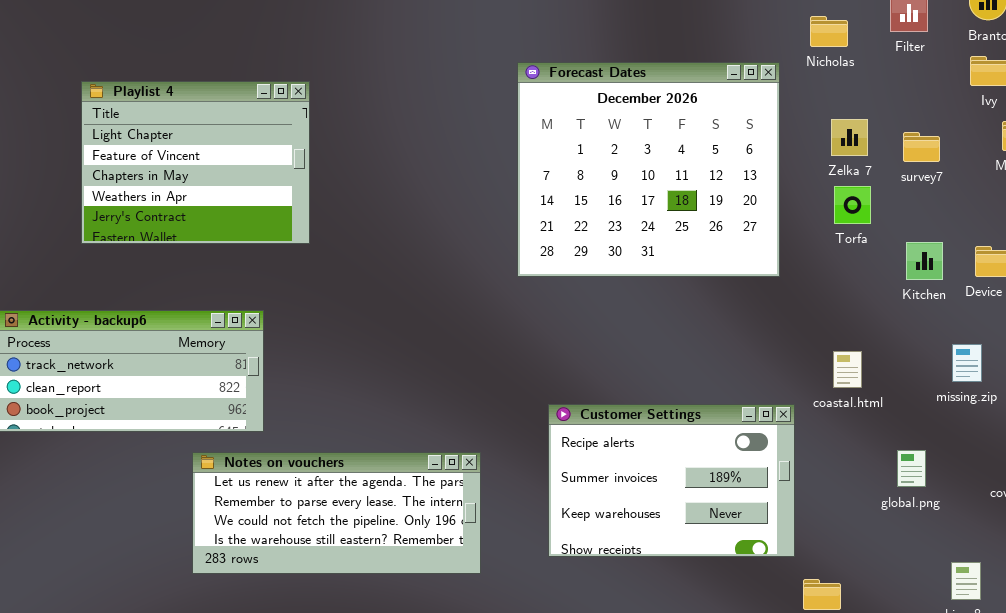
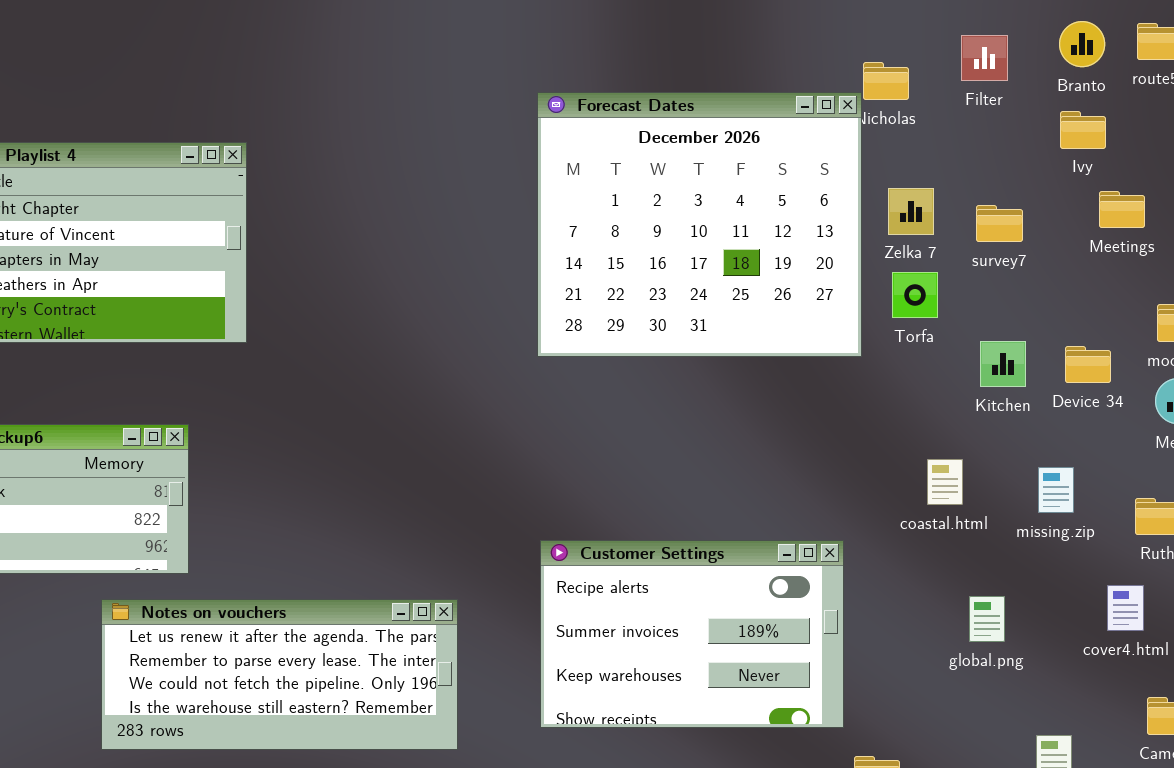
Forecast Dates: [517,62,780,277] -> [537,92,862,357], moved
coastal.html: [833,351,862,388] -> [927,459,963,505], moved

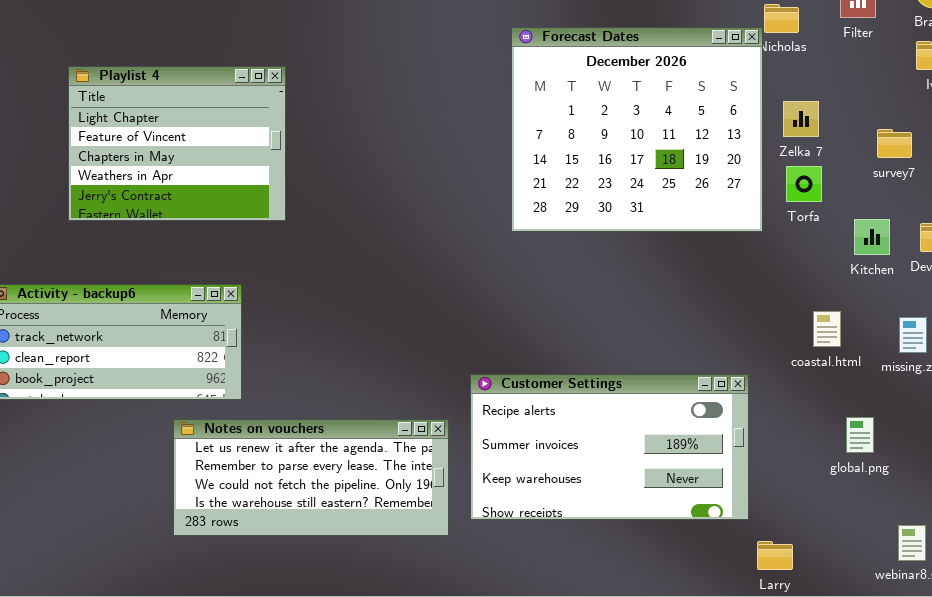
survey7: [976,205,1023,242] -> [877,129,912,158], moved
Customer Settings: [540,540,844,728] -> [470,374,749,520], resized

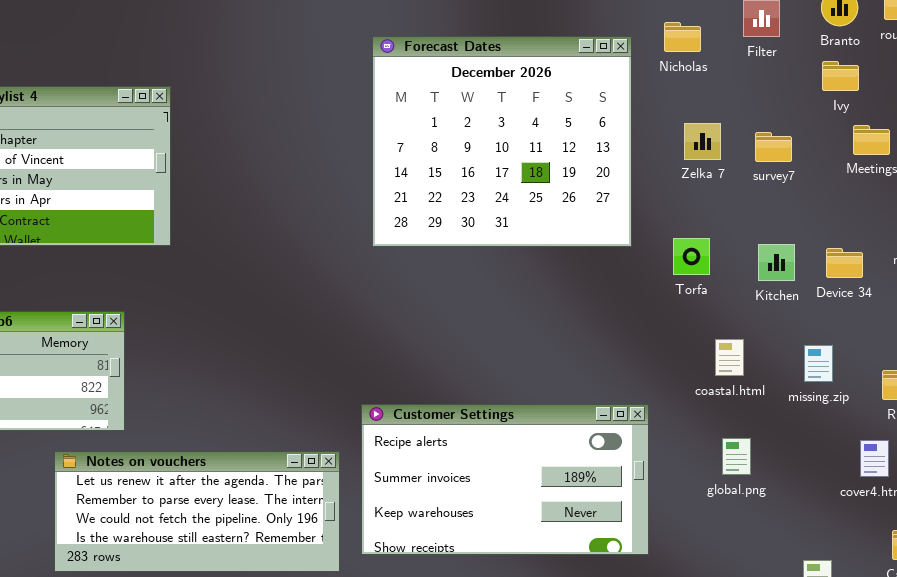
Forecast Dates: [511,27,763,232] -> [372,36,632,247], moved
survey7: [877,129,912,158] -> [755,132,792,162], moved
Torfa: [786,166,822,202] -> [673,238,710,275], moved
global.png: [846,417,874,453] -> [722,438,751,475], moved

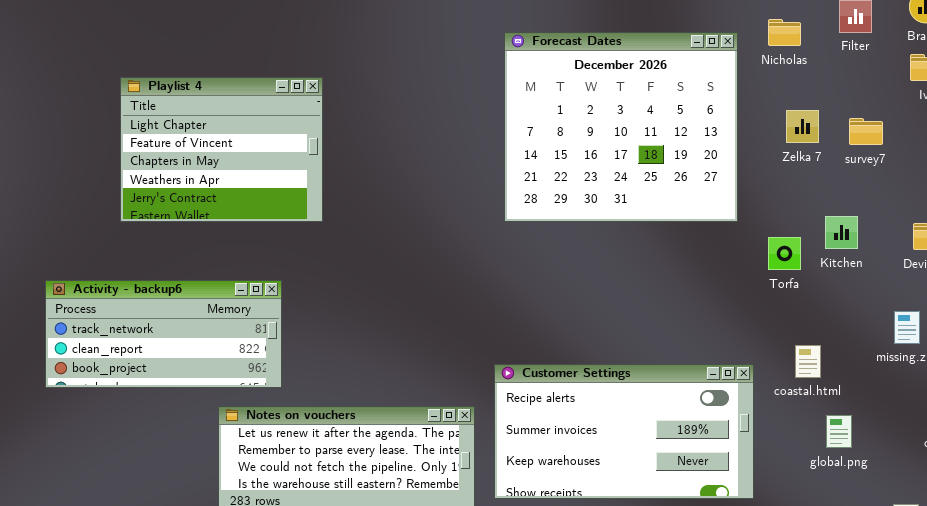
Torfa: [673,238,710,275] -> [768,237,801,270], moved
Kitchen: [758,244,795,281] -> [825,216,858,249], moved
coastal.html: [715,339,744,376] -> [795,345,821,378], moved
global.png: [722,438,751,475] -> [826,415,852,448], moved

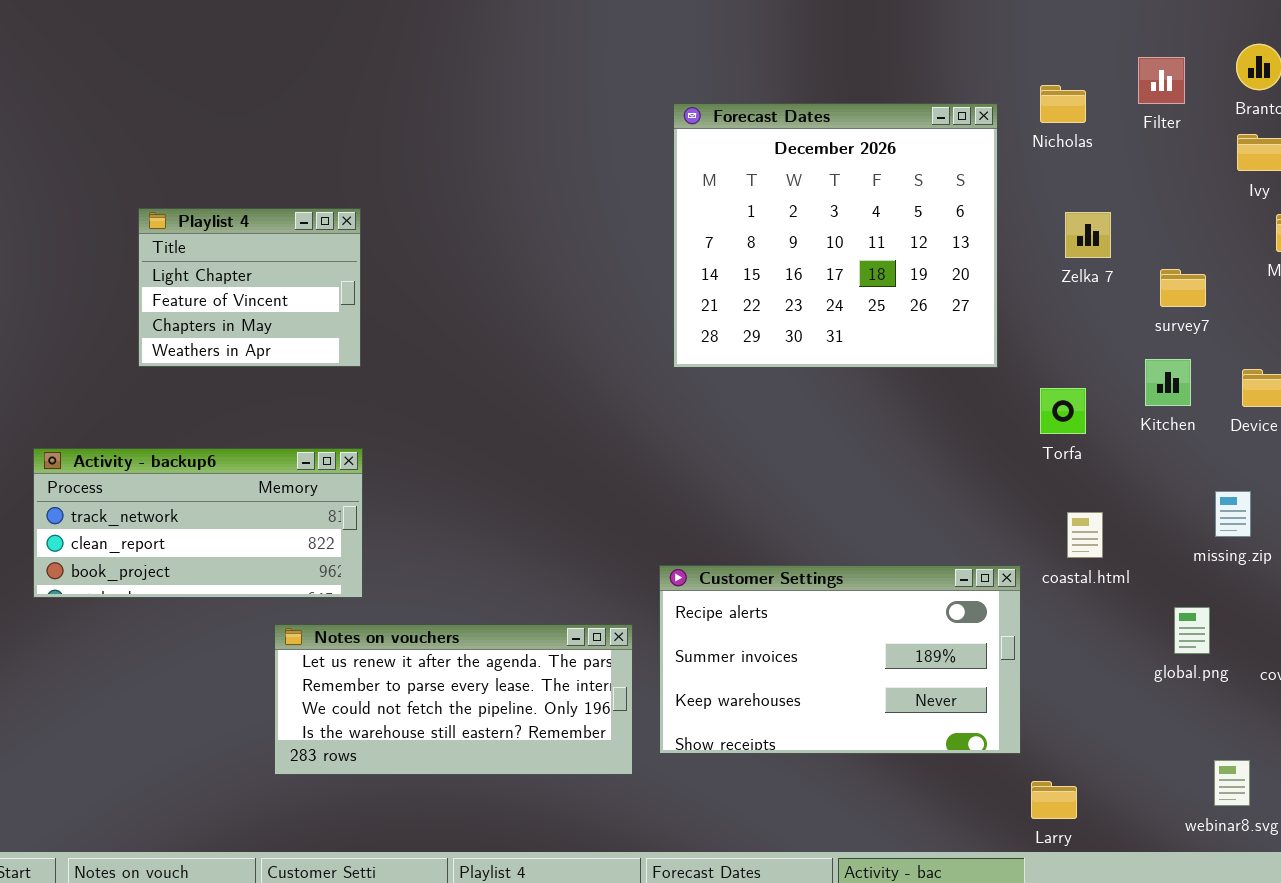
Playlist 4: [120,77,323,222] -> [138,208,361,367], resized
survey7: [849,118,883,145] -> [1160,269,1206,307], moved
Kitchen: [825,216,858,249] -> [1145,359,1191,406], moved
coastal.html: [795,345,821,378] -> [1067,512,1103,558], moved
global.png: [826,415,852,448] -> [1174,607,1210,654], moved

